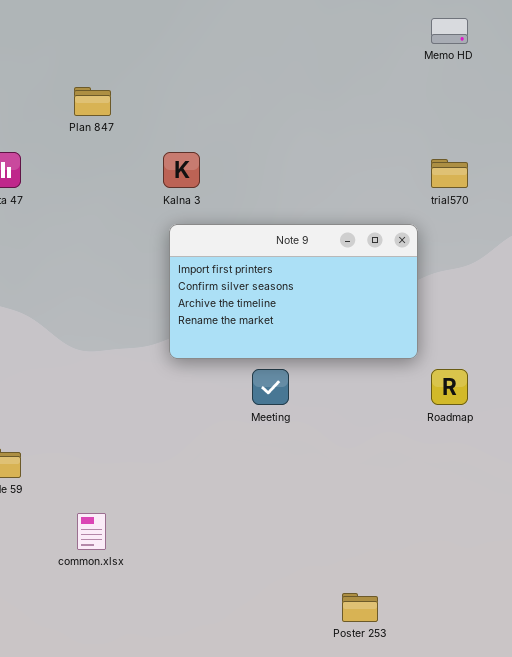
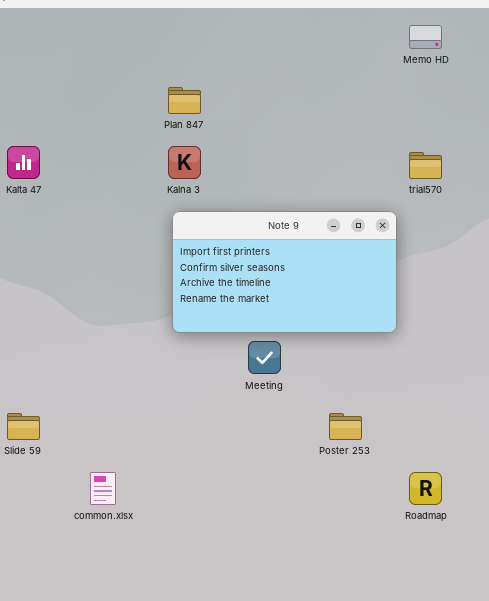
Plan 847: [74,87,111,116] -> [168,87,201,114], moved
Roadmap: [431,369,468,405] -> [409,472,442,505], moved
Poster 253: [342,593,378,622] -> [329,413,362,440], moved

